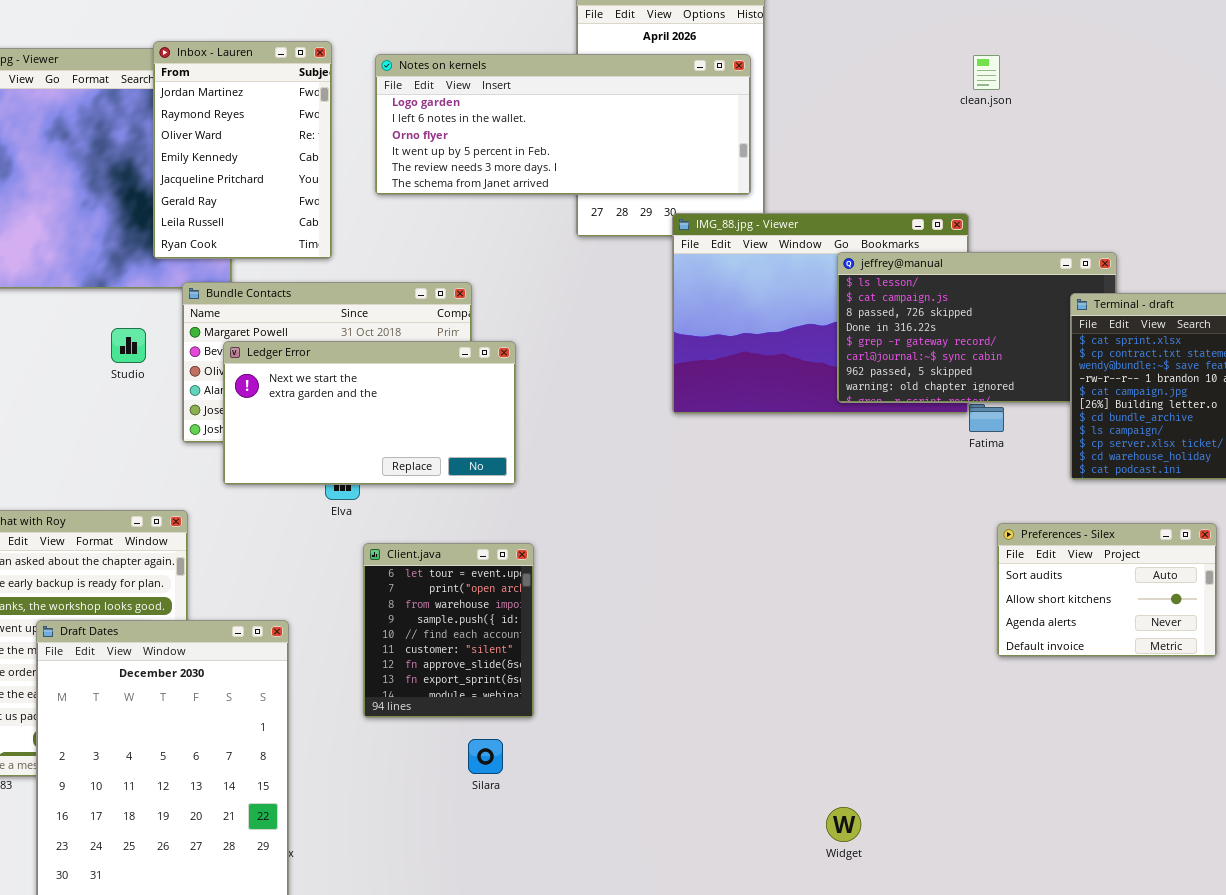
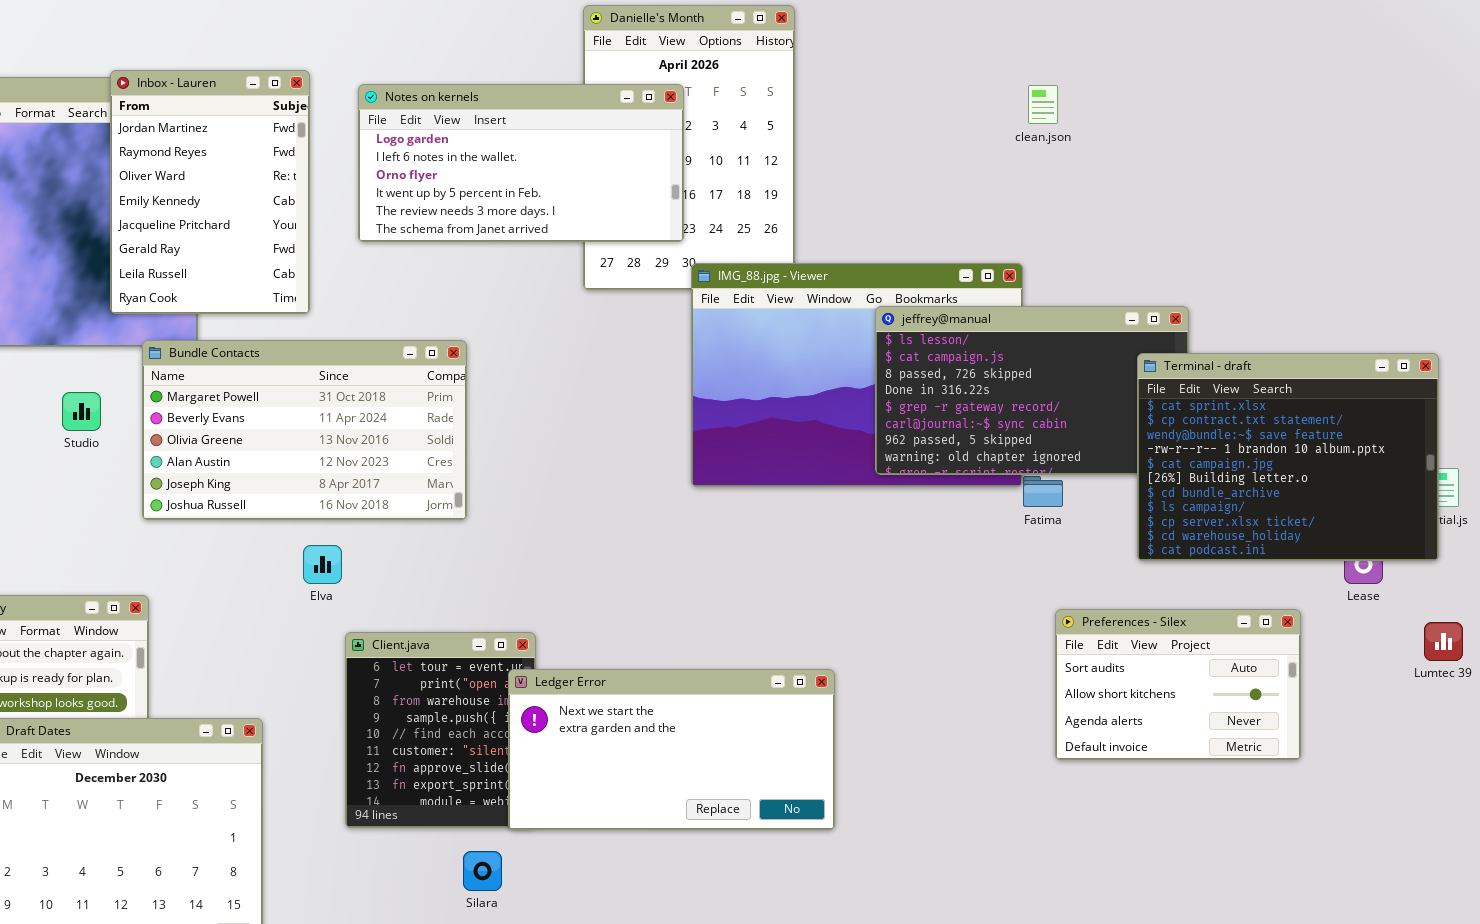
Notes on kernels: [375,54,751,195] -> [358,84,684,242], resized
Ledger Error: [223,341,516,485] -> [508,669,835,830], moved

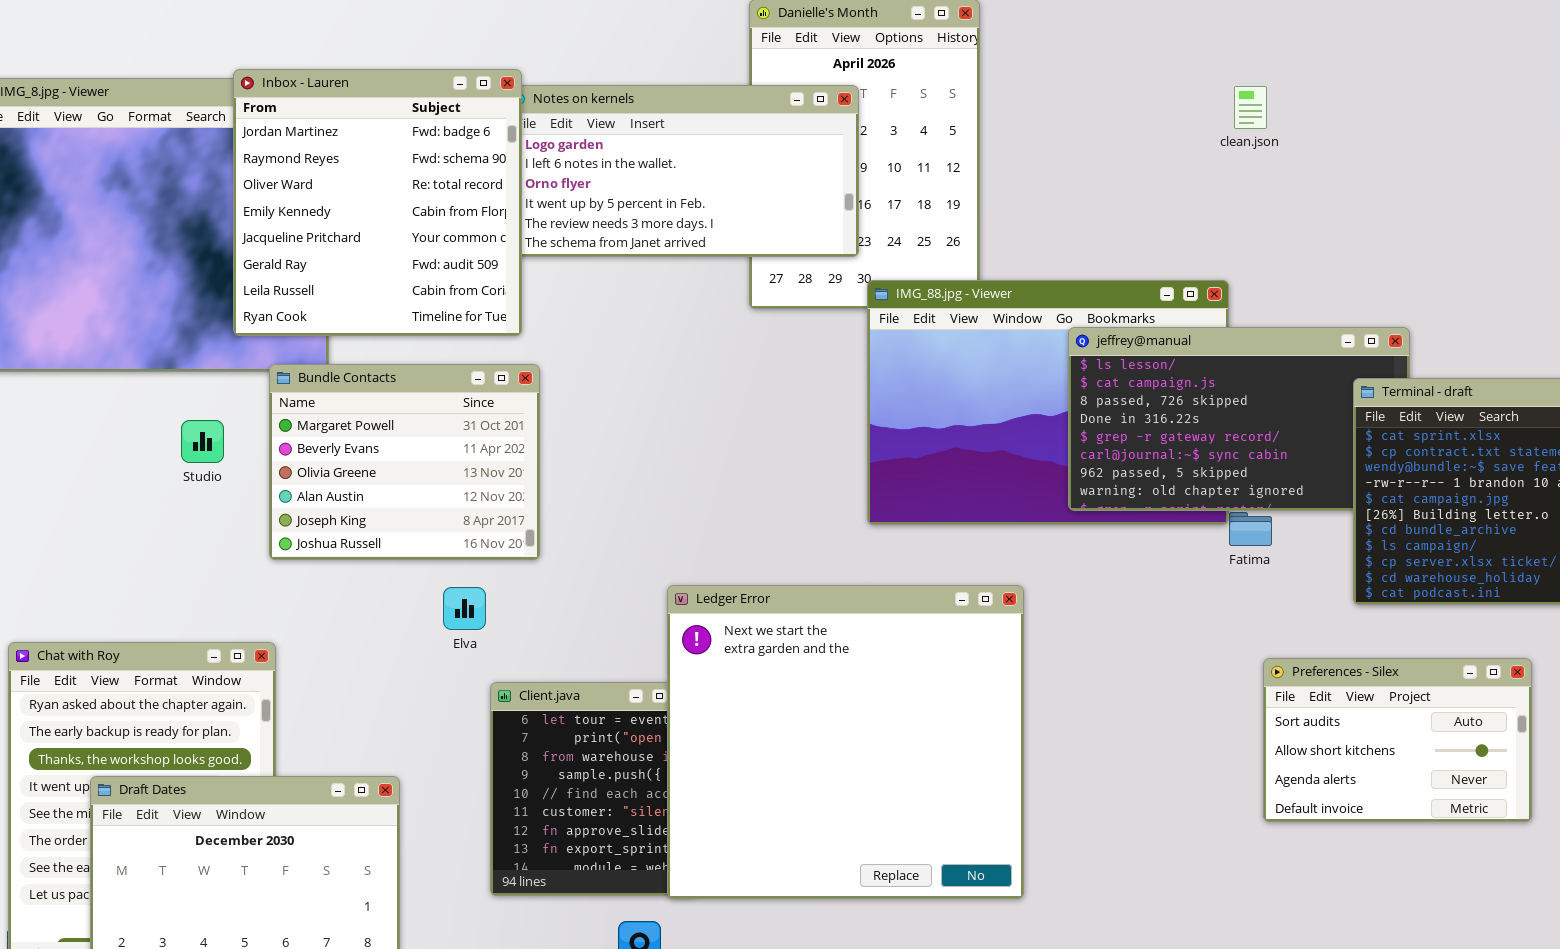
Inbox - Lauren: [110,70,310,314] -> [233,69,522,336], resized
Bundle Contacts: [142,340,467,520] -> [269,364,540,560], resized
Ledger Error: [508,669,835,830] -> [667,585,1024,899], resized

